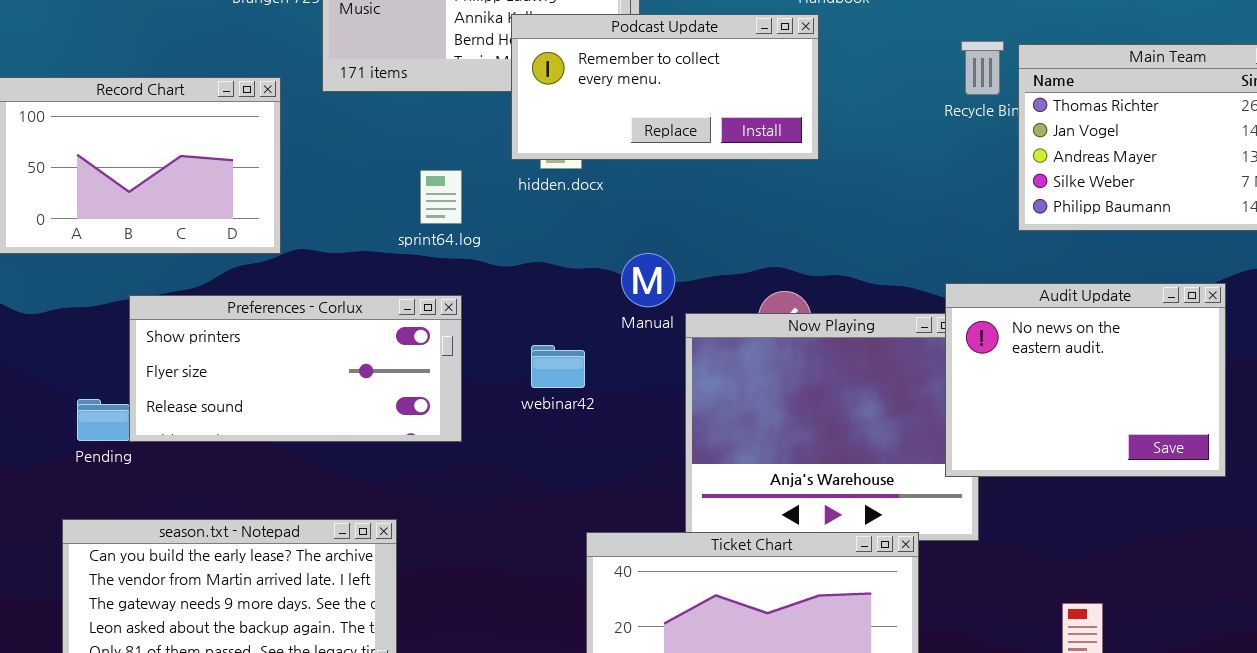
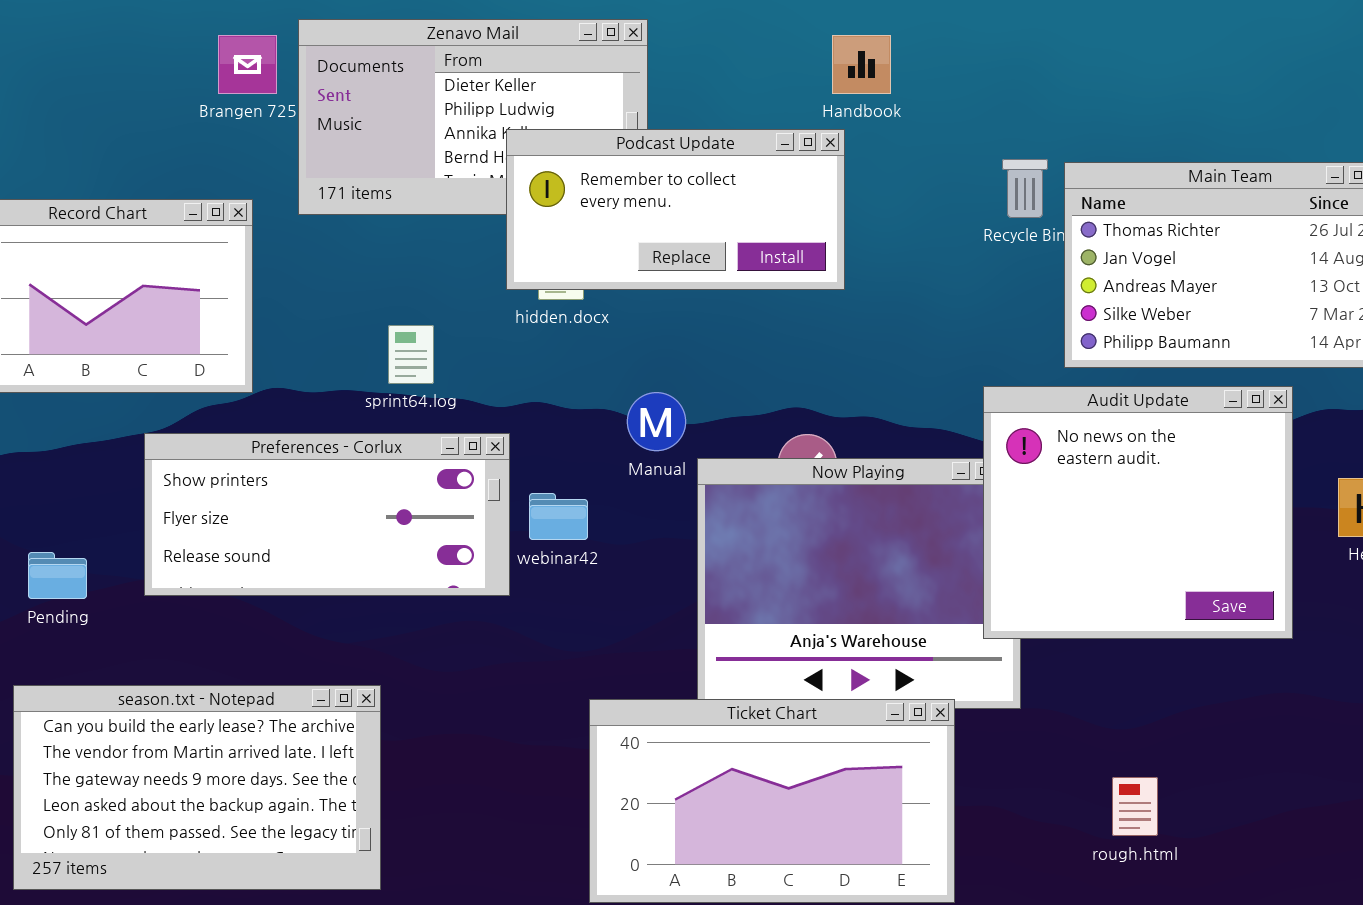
sprint64.log: [420,170,462,224] -> [388,325,434,384], moved
Audit Update: [945,283,1226,477] -> [983,386,1293,639], resized
Preferences - Corlux: [129,295,462,442] -> [144,433,510,596], moved

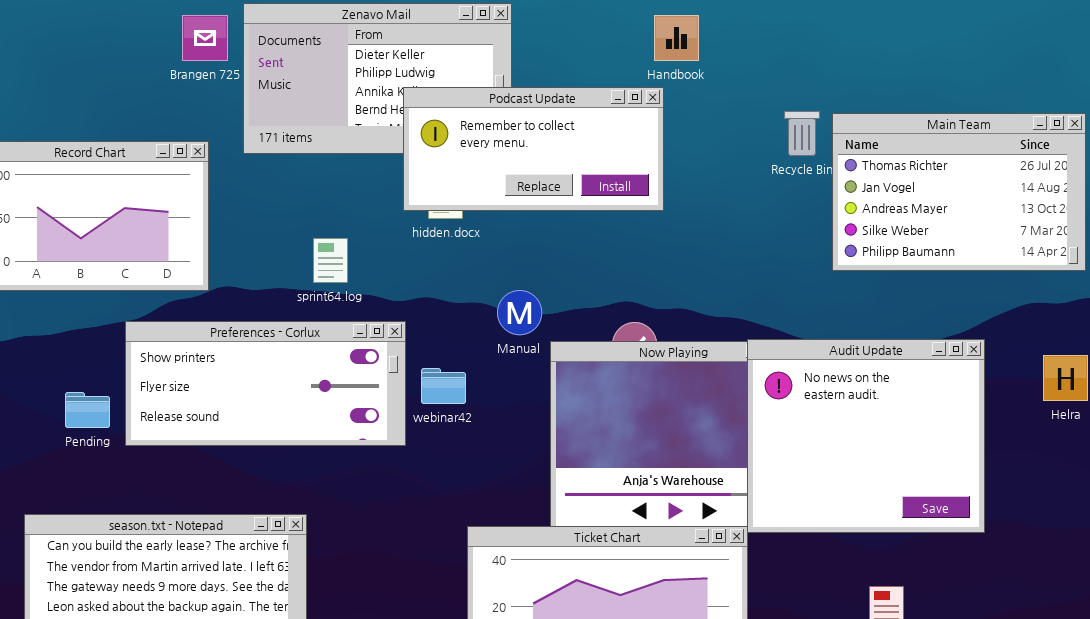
Audit Update: [983,386,1293,639] -> [747,339,985,533], moved
Pending: [28,552,87,599] -> [65,392,110,428], moved

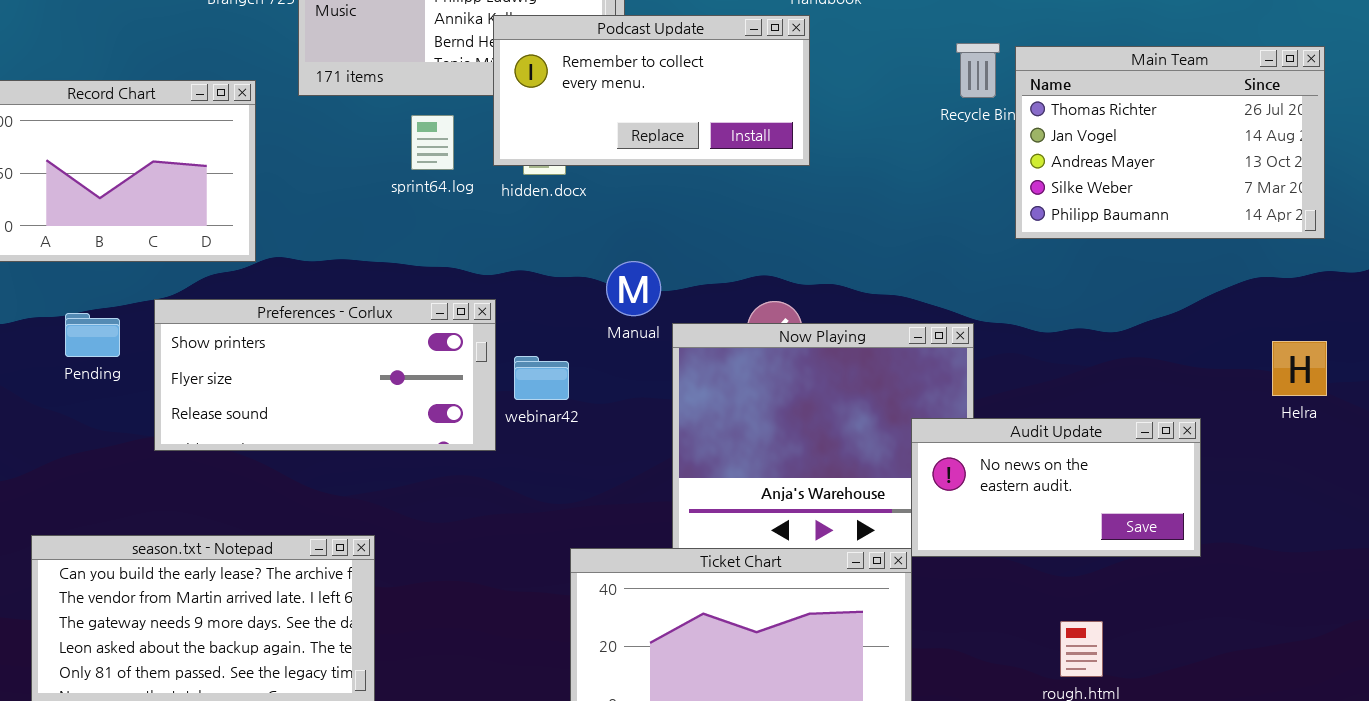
sprint64.log: [313,238,348,283] -> [411,115,454,170], moved
Audit Update: [747,339,985,533] -> [911,418,1201,557], resized
Pending: [65,392,110,428] -> [65,313,120,357], moved

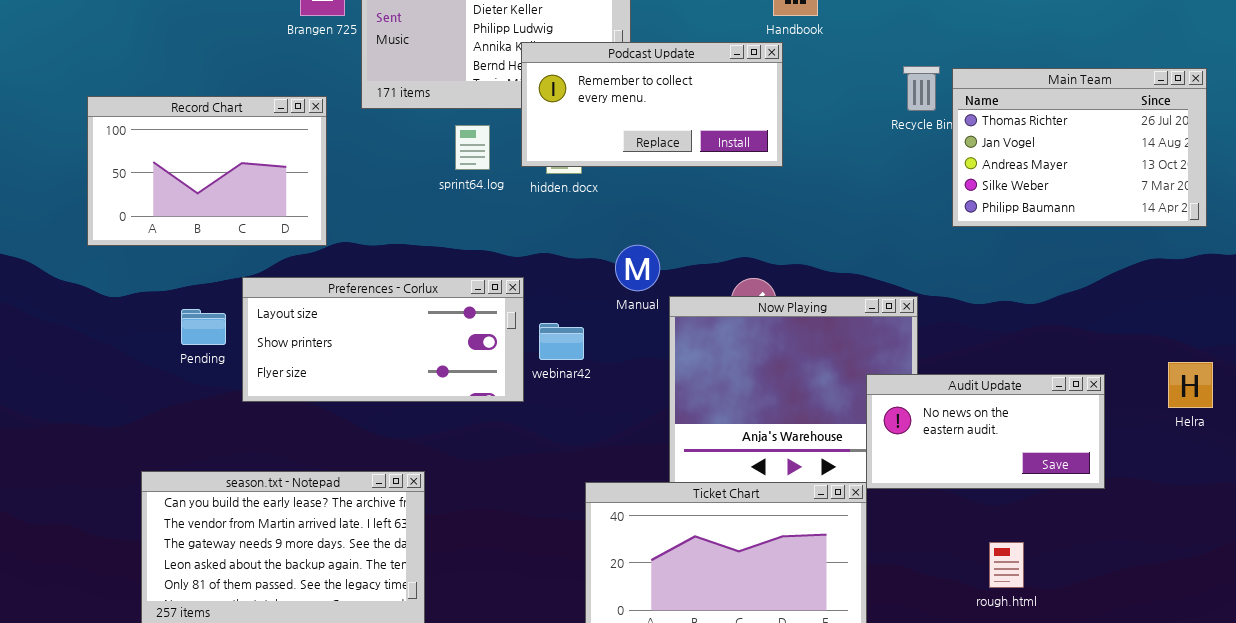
Preferences - Corlux: [154,299,496,451] -> [242,277,524,402], scrolled up 1 row
Pending: [65,313,120,357] -> [181,309,226,345], moved
Helra: [1272,341,1327,396] -> [1168,362,1213,408], moved

